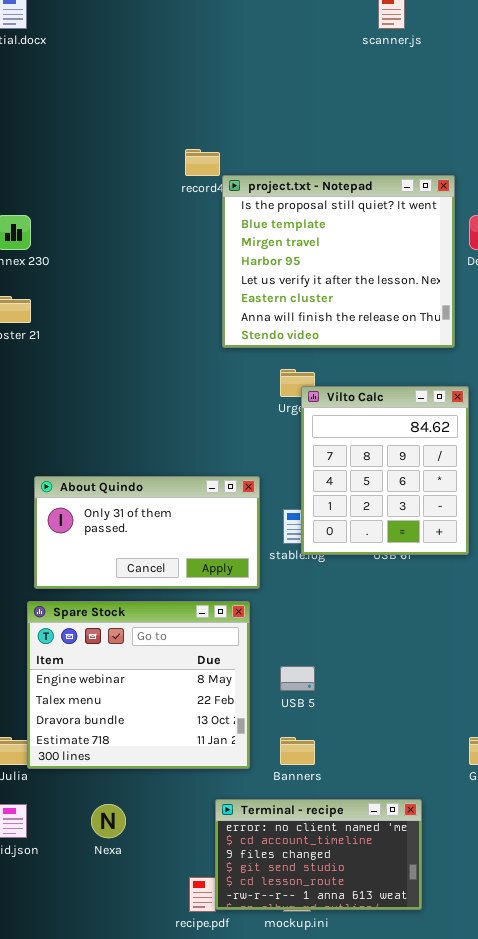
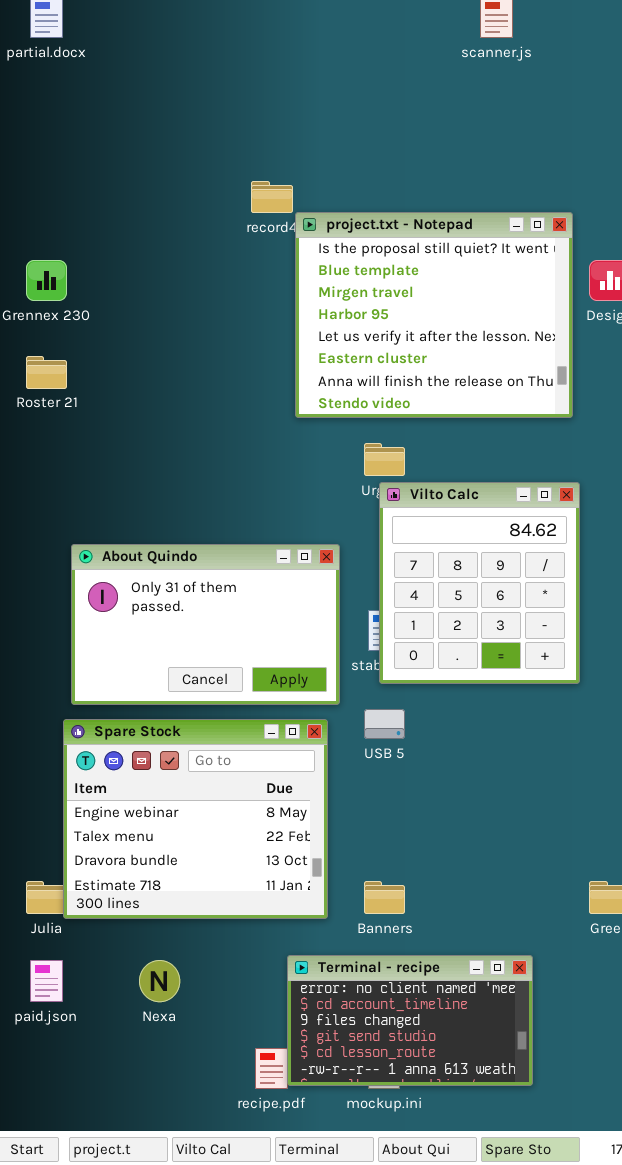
Vilto Calc: [301,386,469,555] -> [379,482,580,684], moved
About Quindo: [34,476,260,589] -> [71,544,340,705], resized
USB 5: [280,666,315,691] -> [364,709,405,739], moved

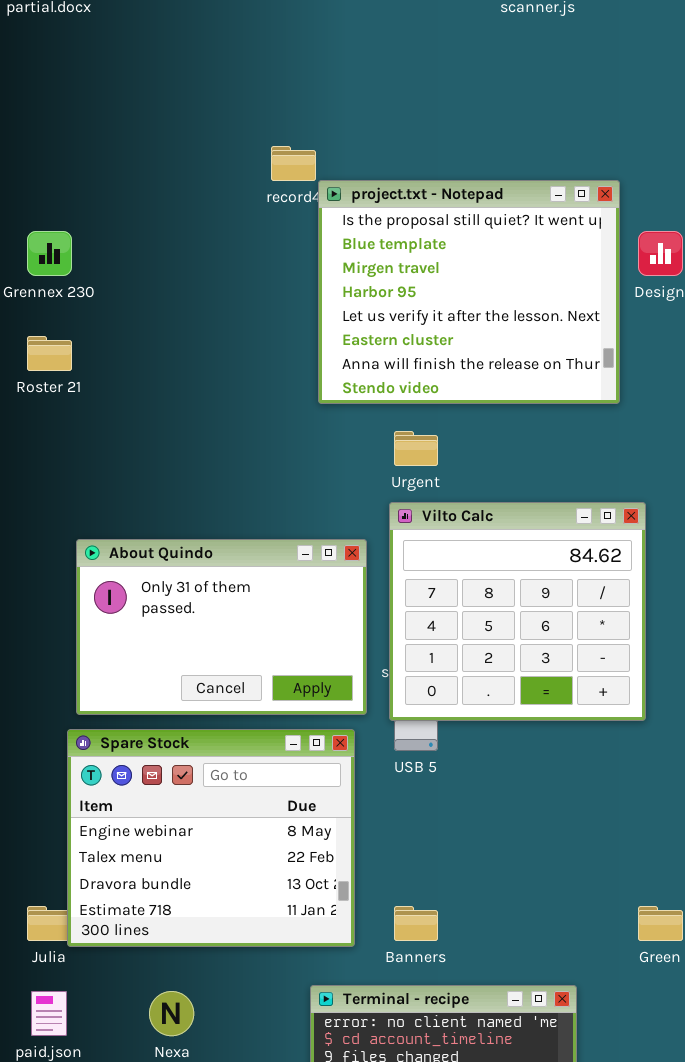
Vilto Calc: [379,482,580,684] -> [389,502,646,721], moved, resized

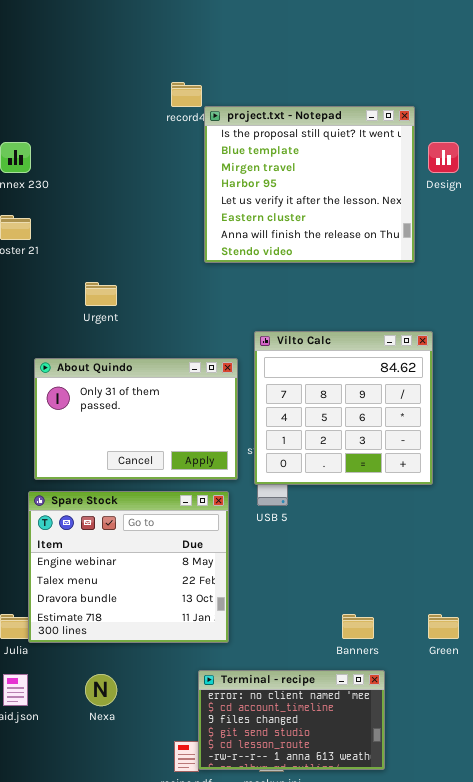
Urgent: [394,431,438,466] -> [85,282,117,306], moved
Banners: [394,906,438,941] -> [342,614,374,639], moved

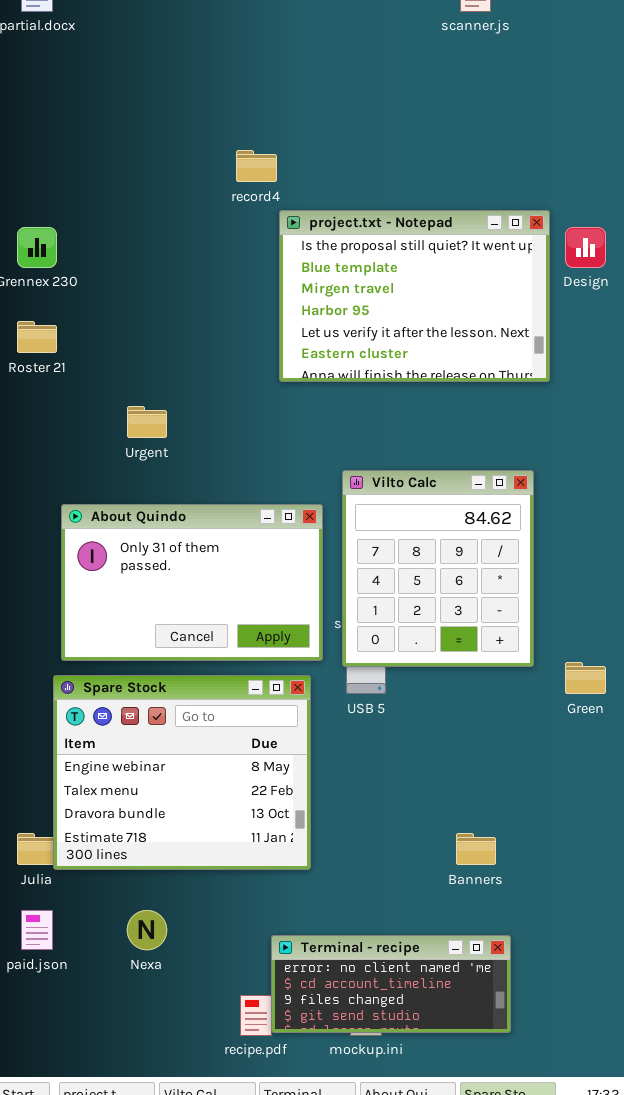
project.txt - Notepad: [204,106,415,263] -> [279,210,550,382], resized
Vilto Calc: [254,331,433,485] -> [342,470,534,667], resized
Green: [428,614,459,639] -> [565,662,606,694], moved
Terminal - recipe: [198,670,385,770] -> [271,935,511,1033], resized

